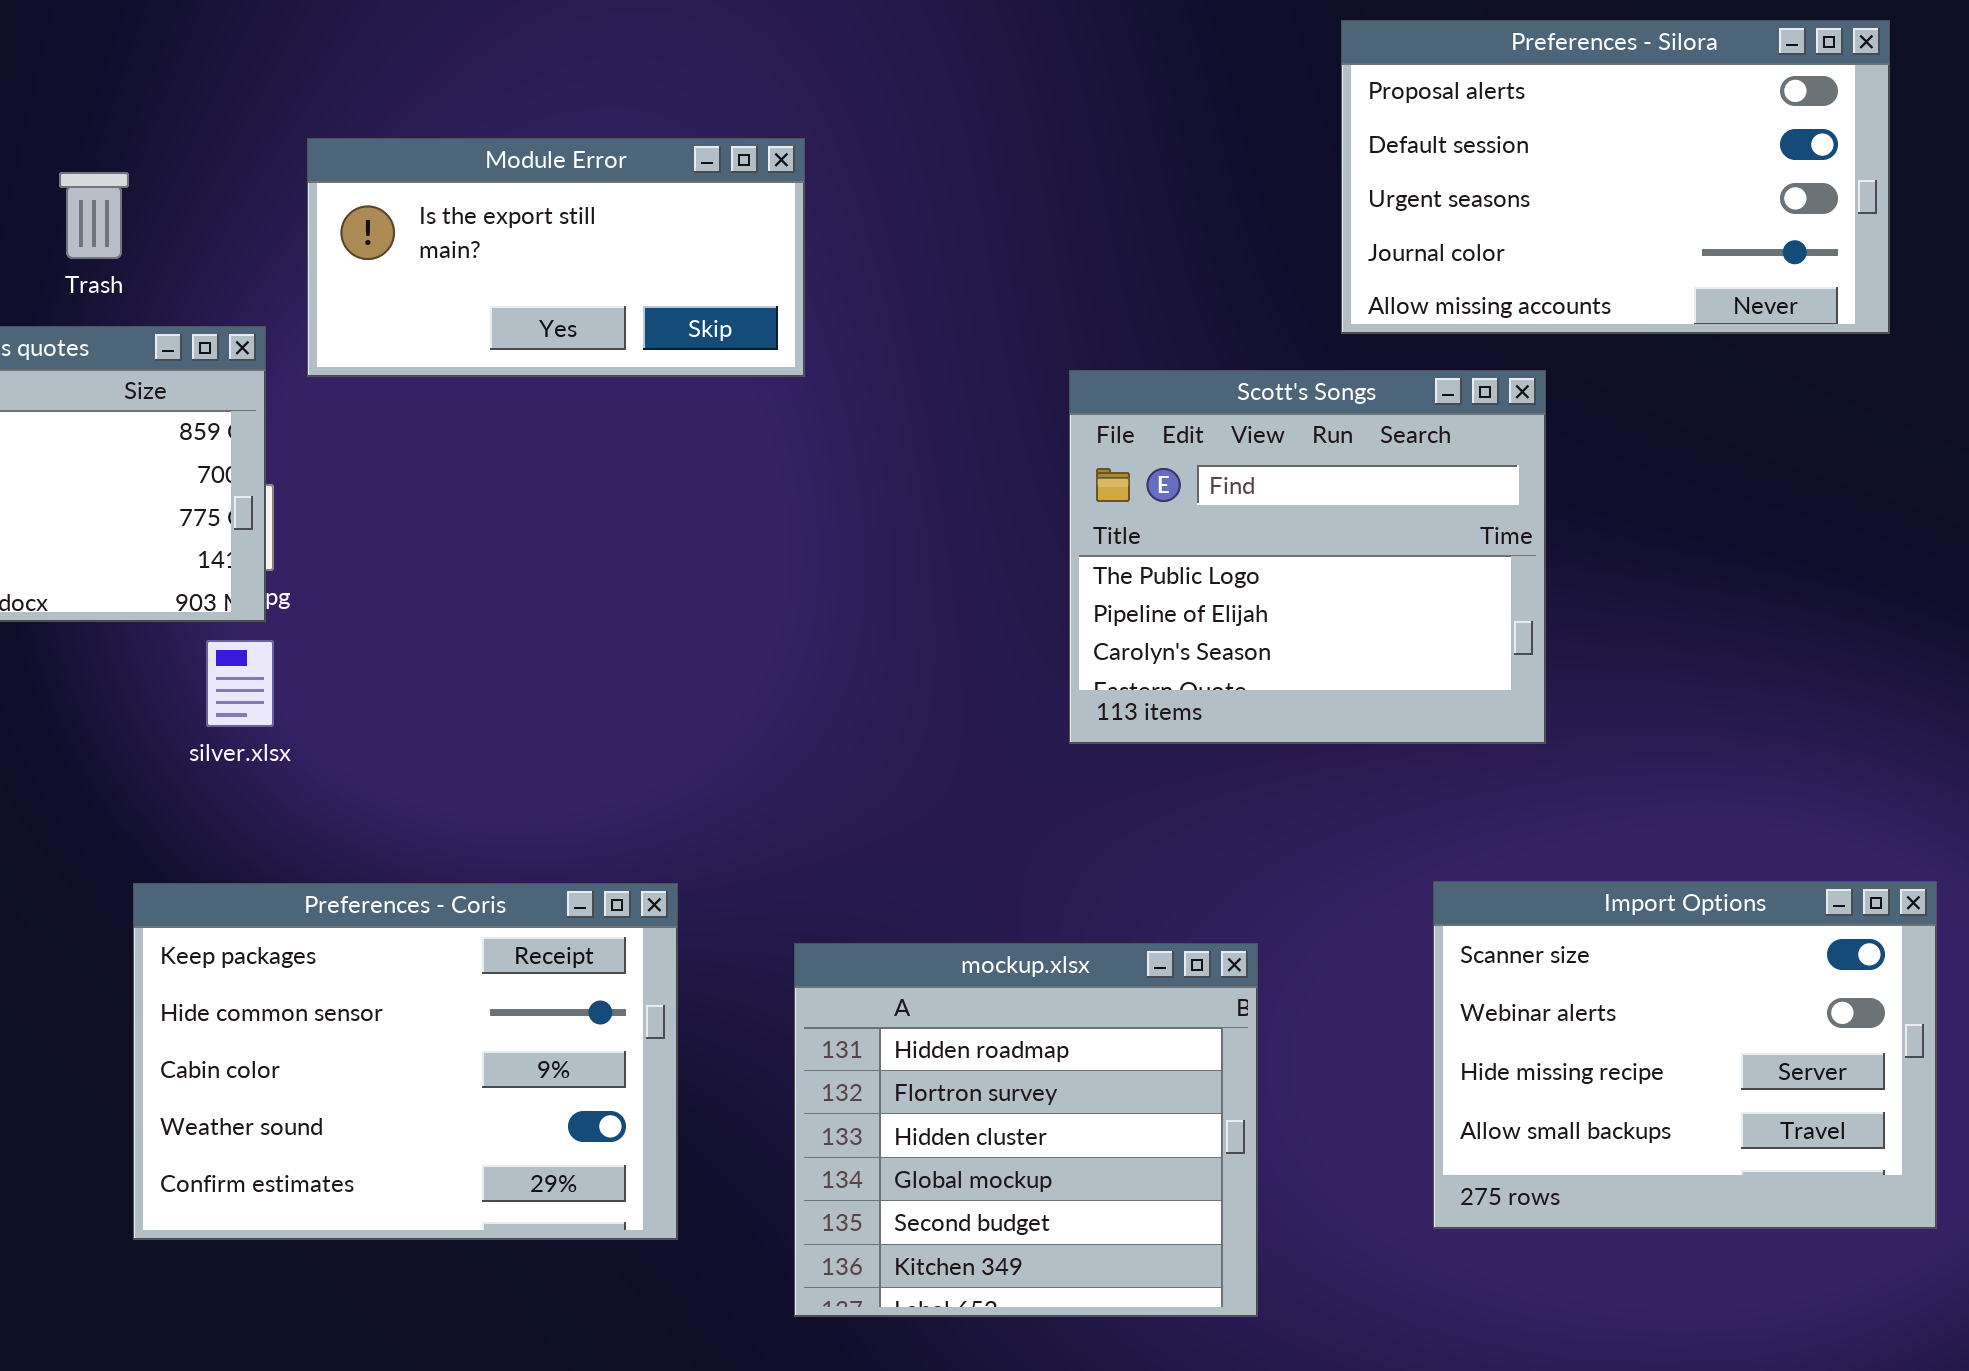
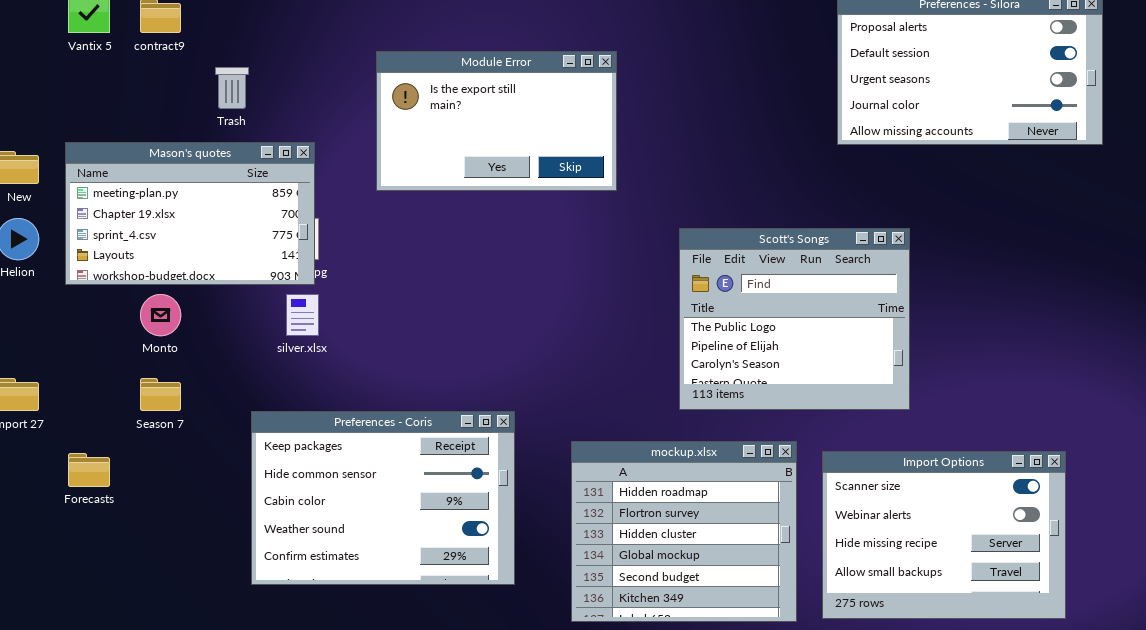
Module Error: [307,138,805,377] -> [376,51,617,191], moved, resized
Scott's Songs: [1069,370,1546,744] -> [679,228,910,410], moved
Import Options: [1433,881,1937,1229] -> [822,451,1066,619], moved

